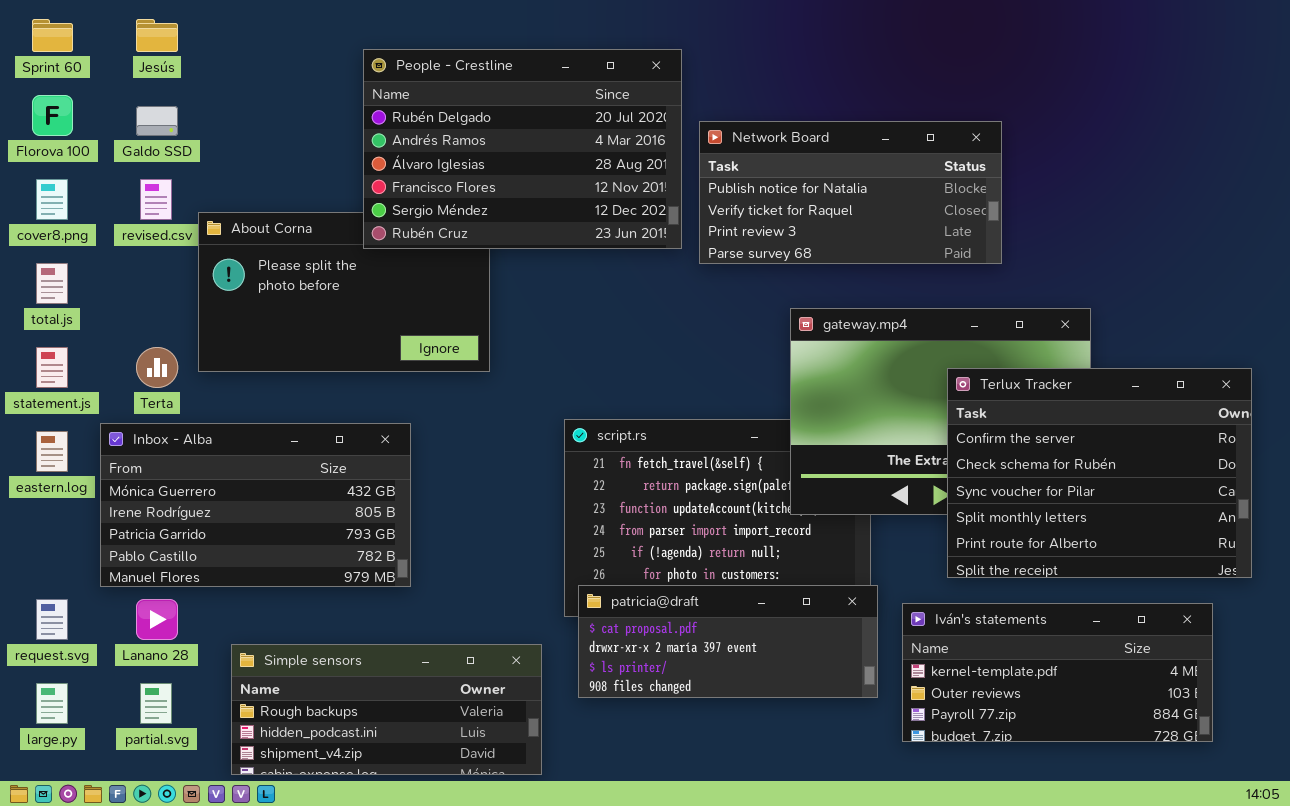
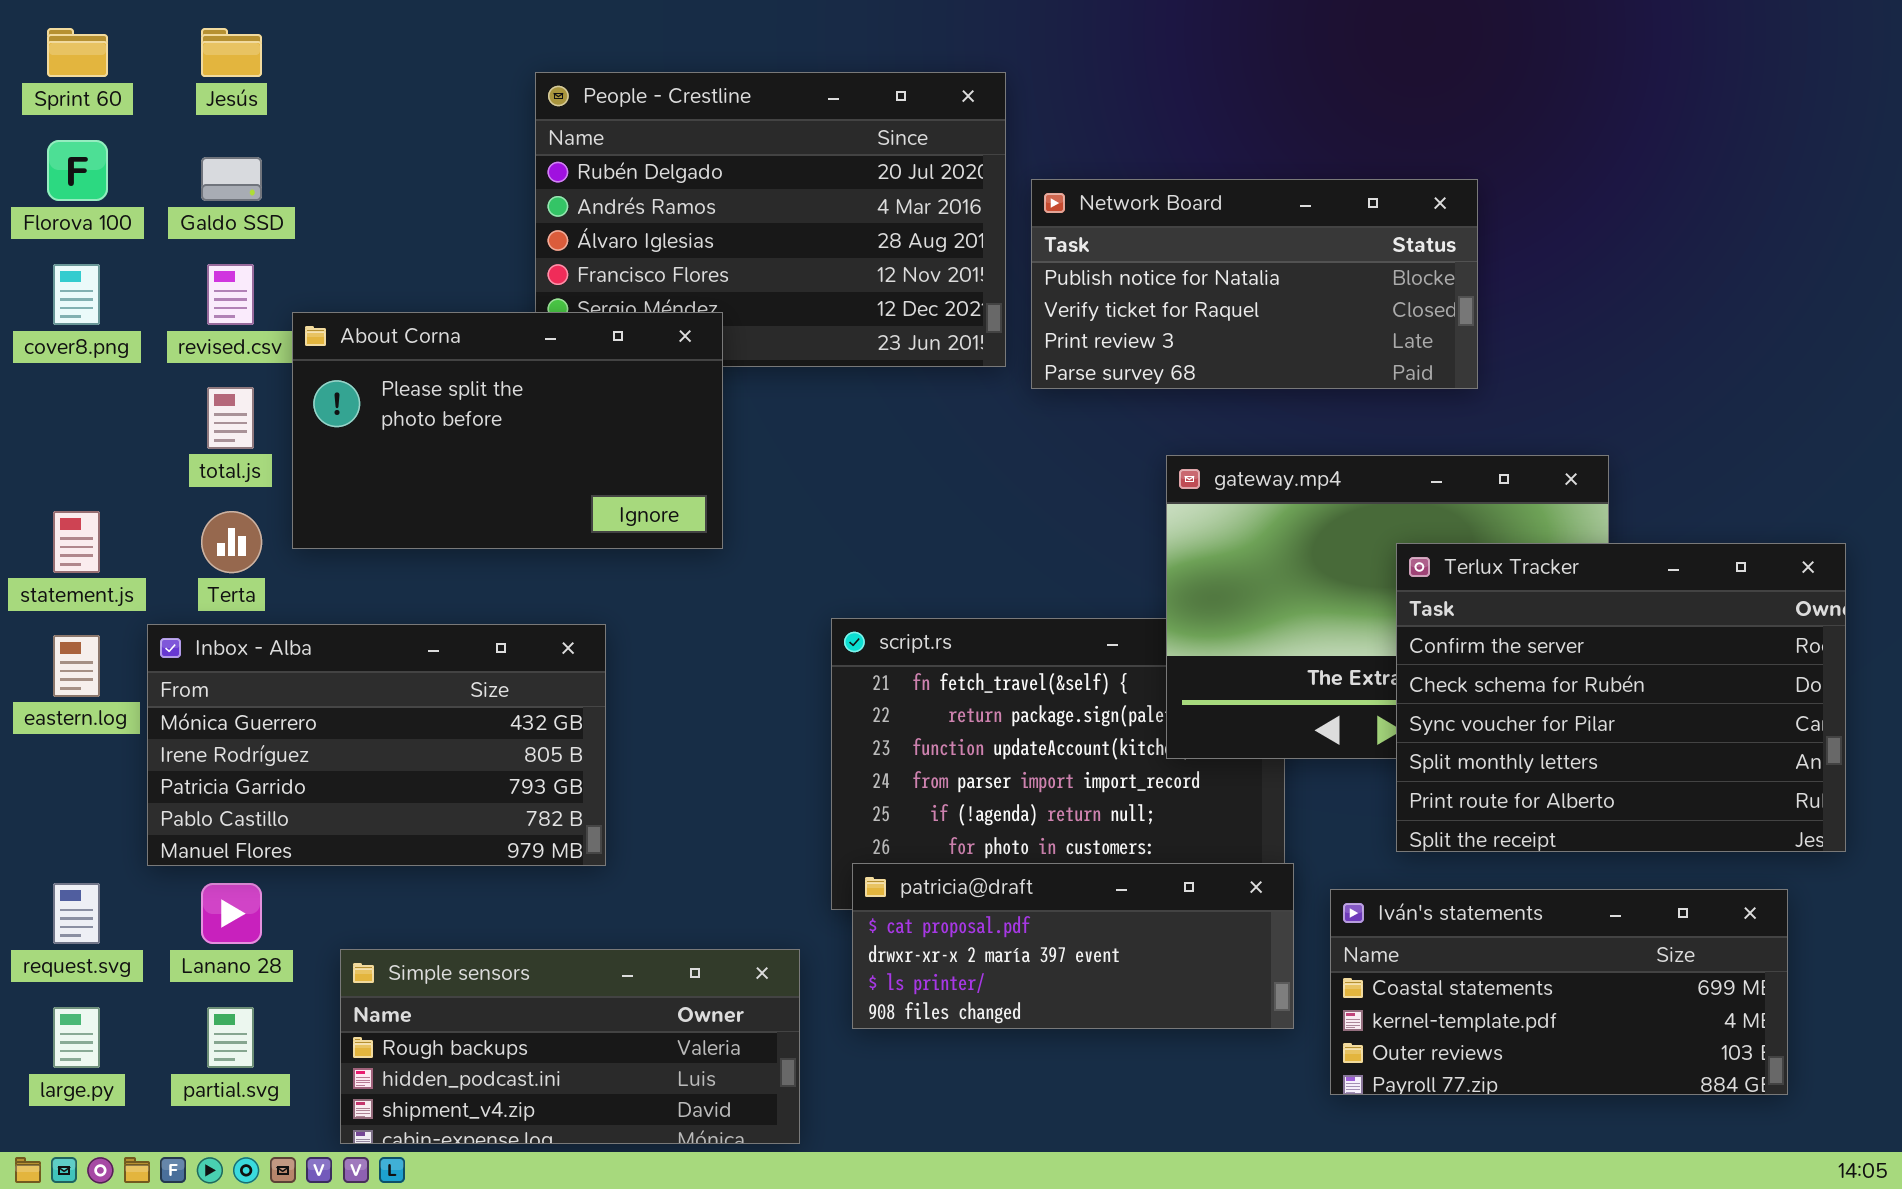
About Corna: [198,212,490,372] -> [292,312,723,549], raised
total.js: [36,263,68,304] -> [207,387,254,449], moved
Iván's statements: [902,603,1213,742] -> [1330,889,1788,1095], scrolled up 1 row

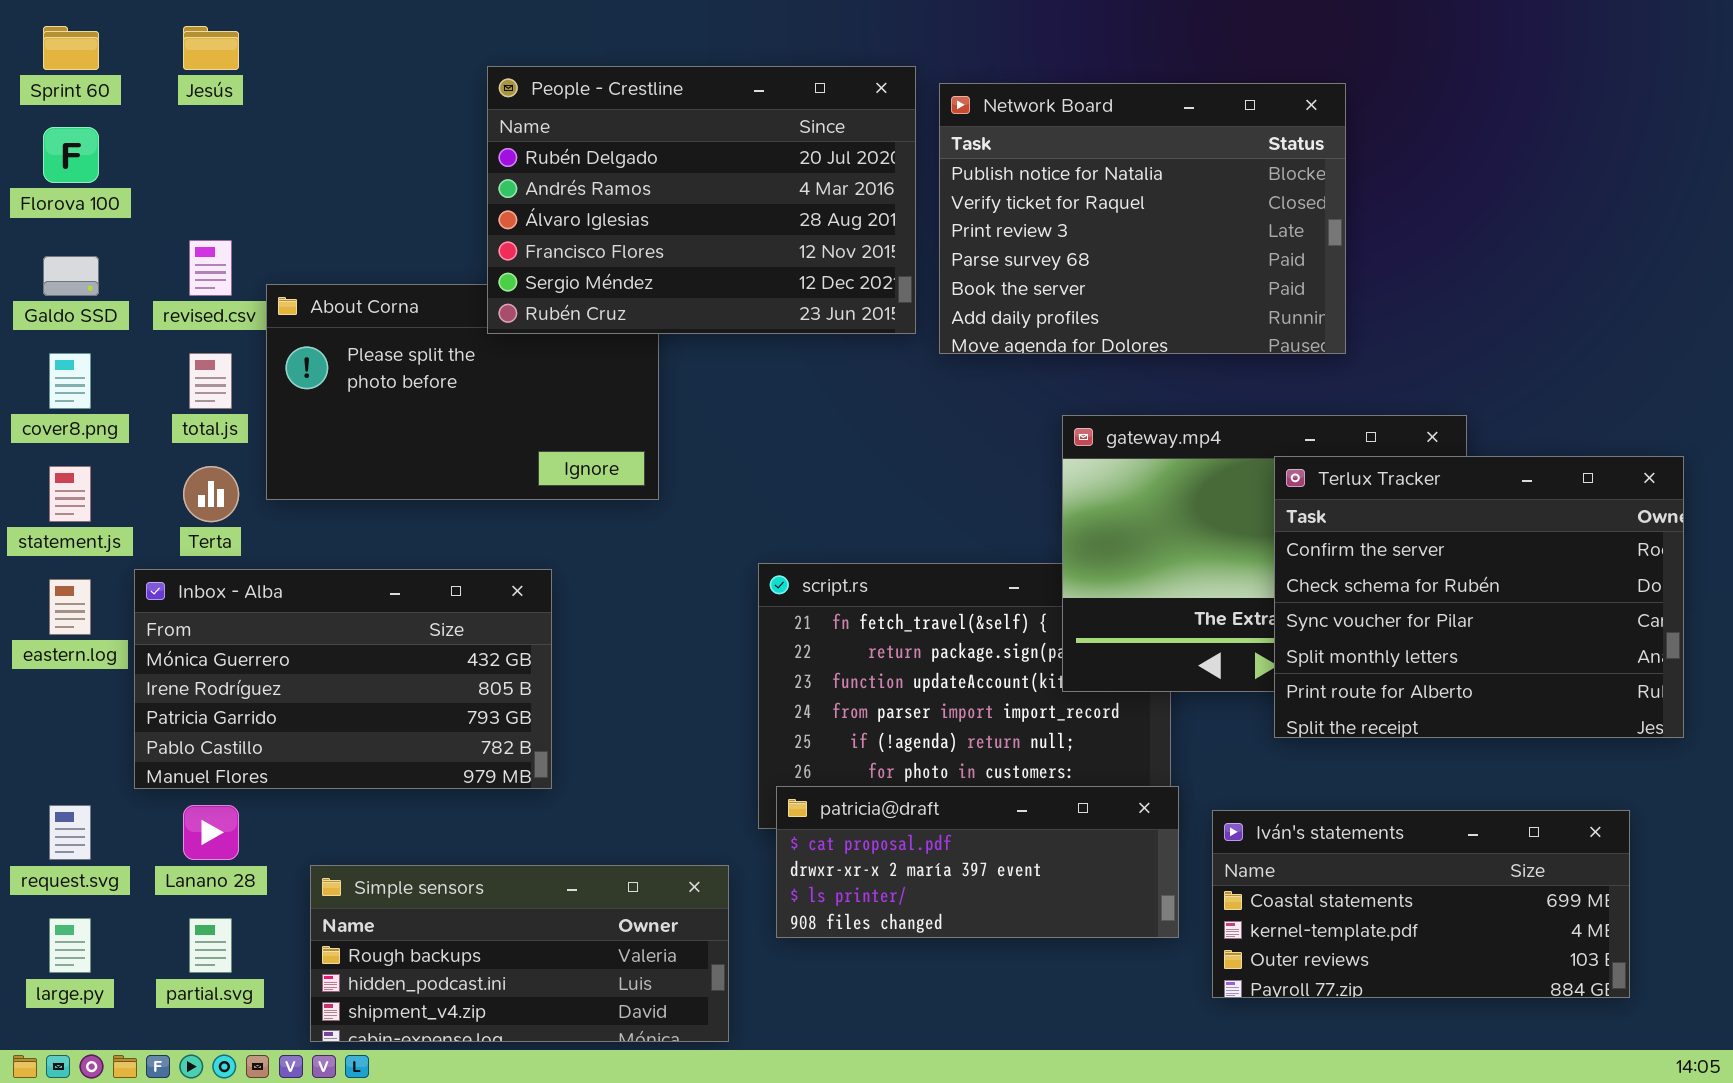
People - Crestline: [535,72,1006,367] -> [487,66,916,334], raised
Galdo SSD: [201,157,262,201] -> [43,256,99,296], moved
Network Board: [1031,179,1478,389] -> [939,83,1346,354], resized
cover8.png: [53,264,100,325] -> [49,353,91,409], moved
Terlux Tracker: [1396,543,1846,852] -> [1274,456,1684,738], moved

